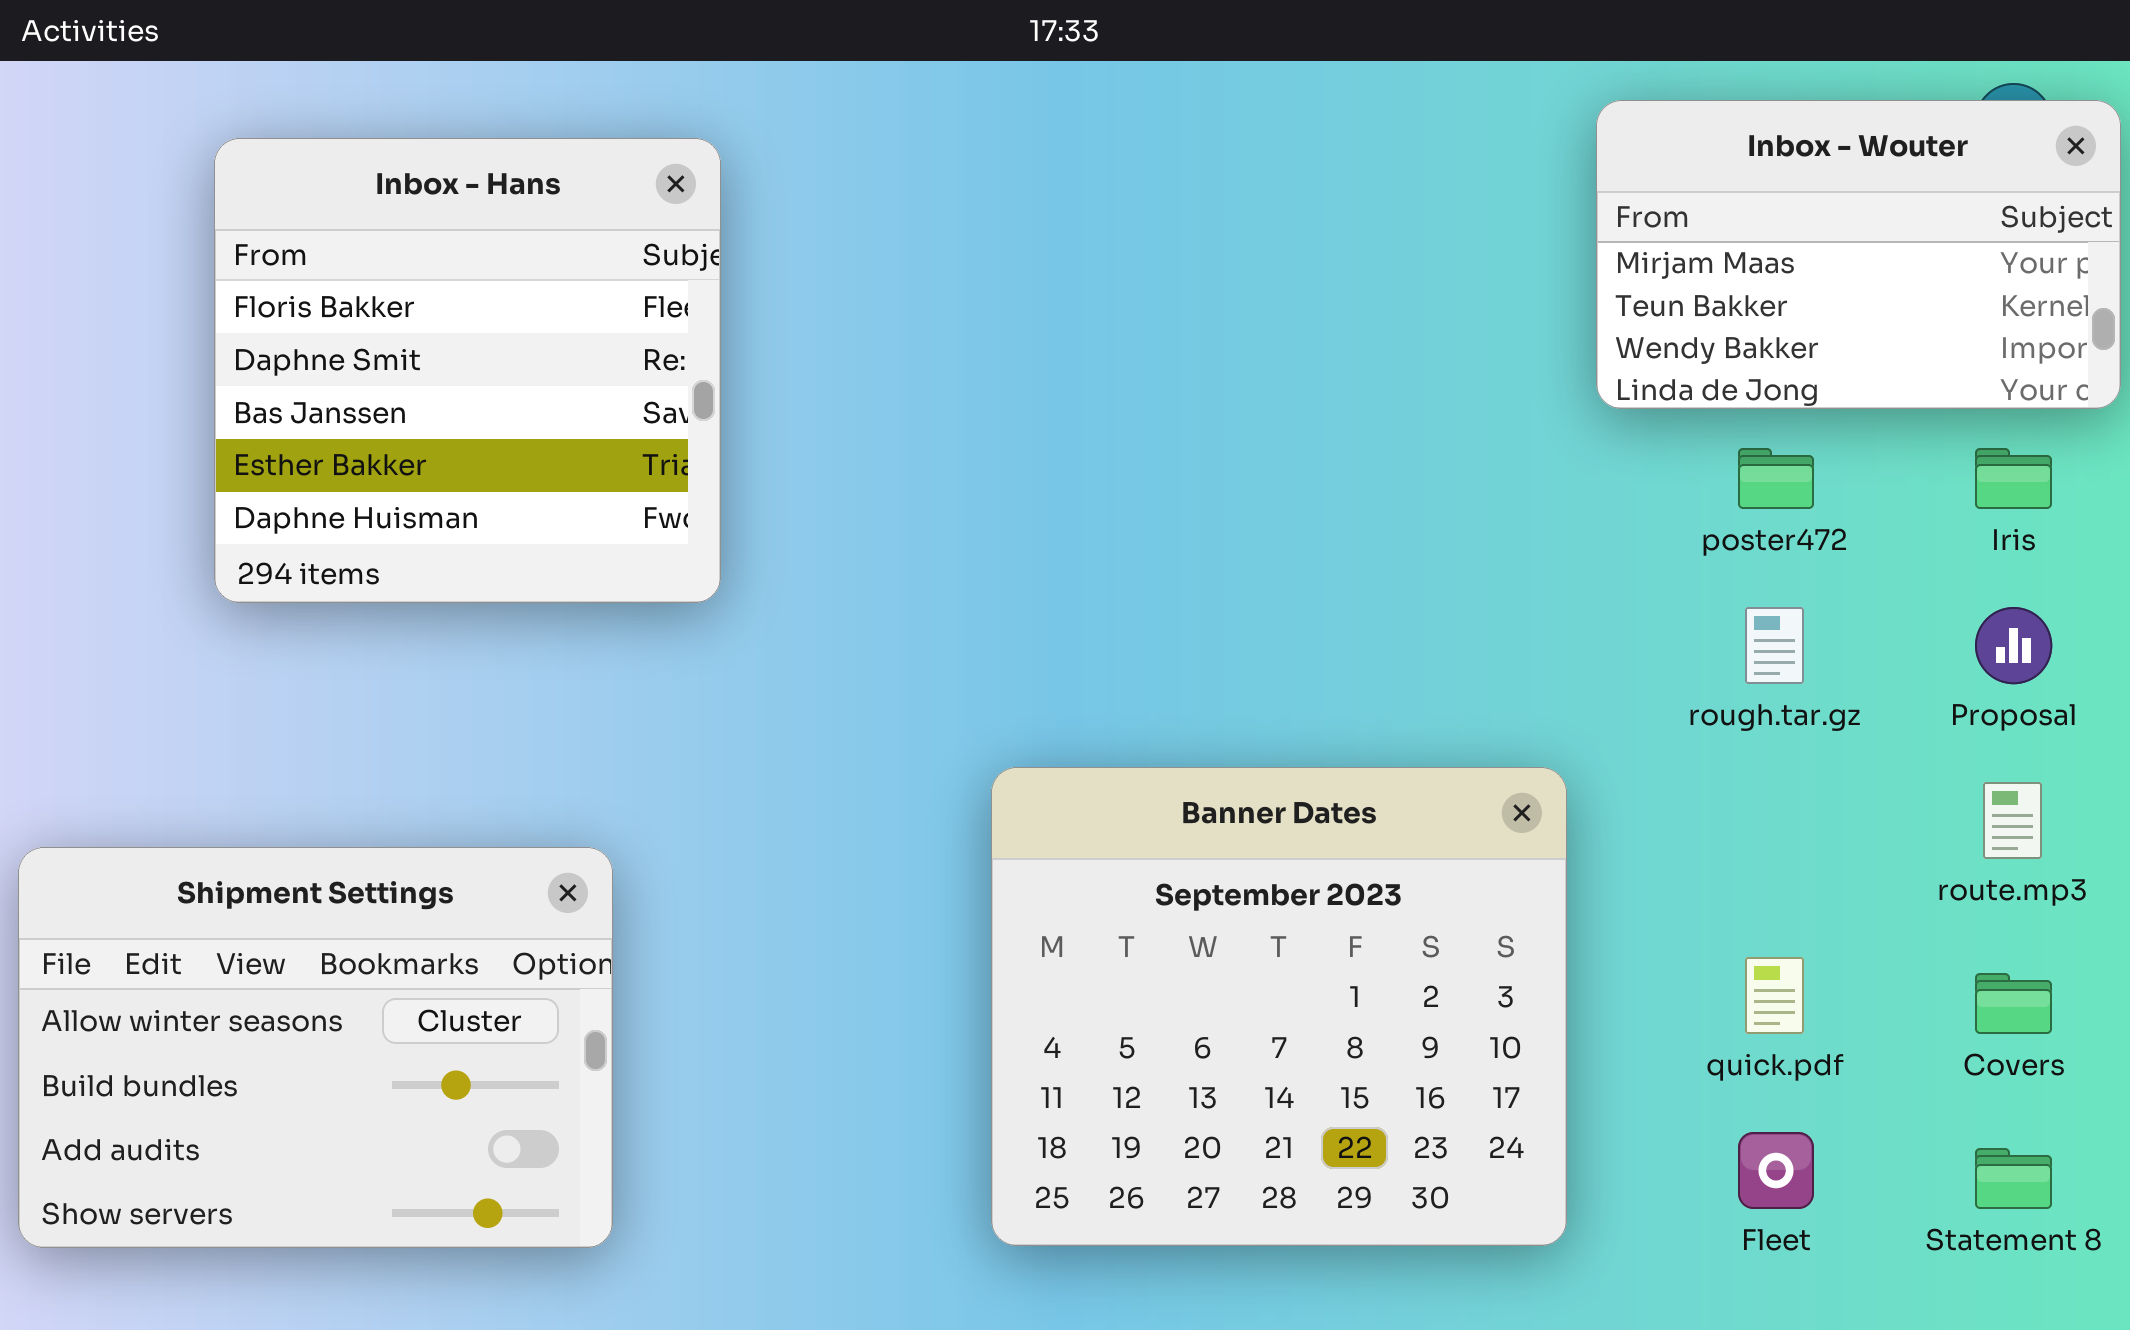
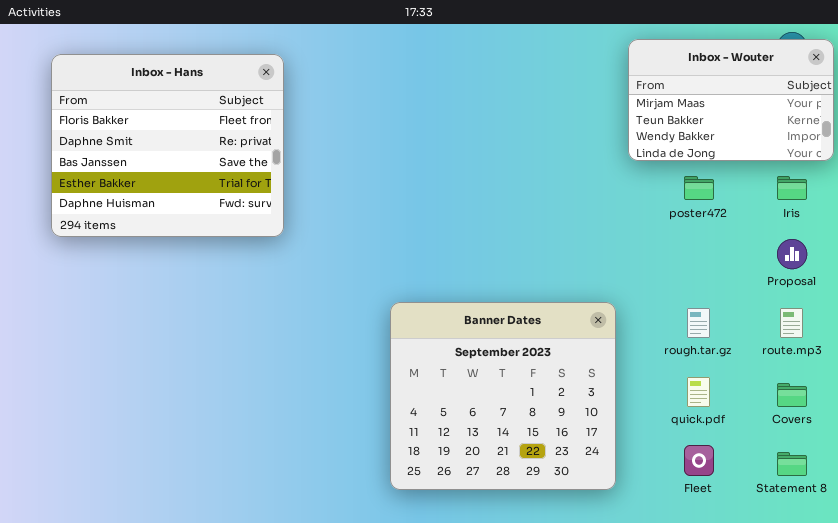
Inbox - Hans: [214,138,721,603] -> [51,54,284,237], resized
rough.tar.gz: [1745,607,1804,684] -> [687,308,710,338], moved
Shipment Settings: [18,847,613,1248] -> none, closed

